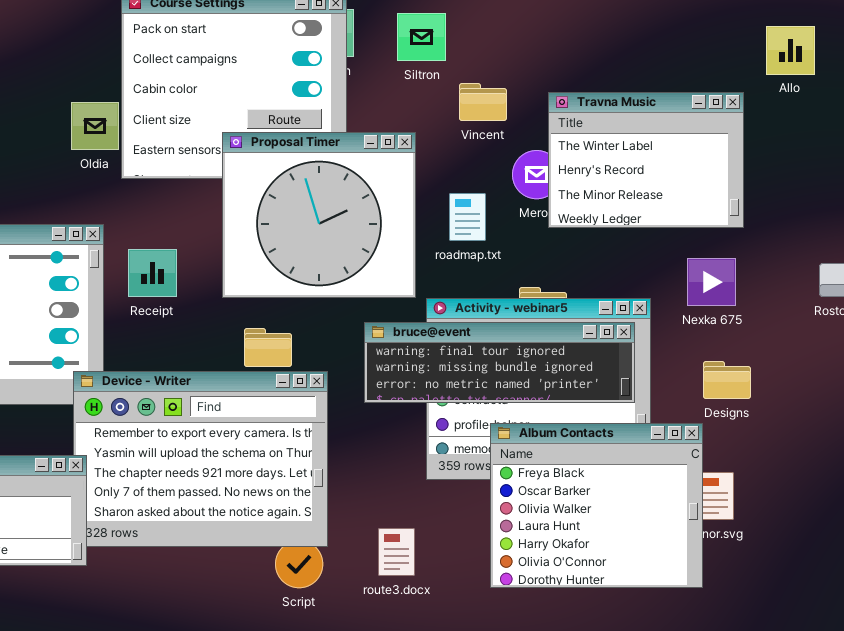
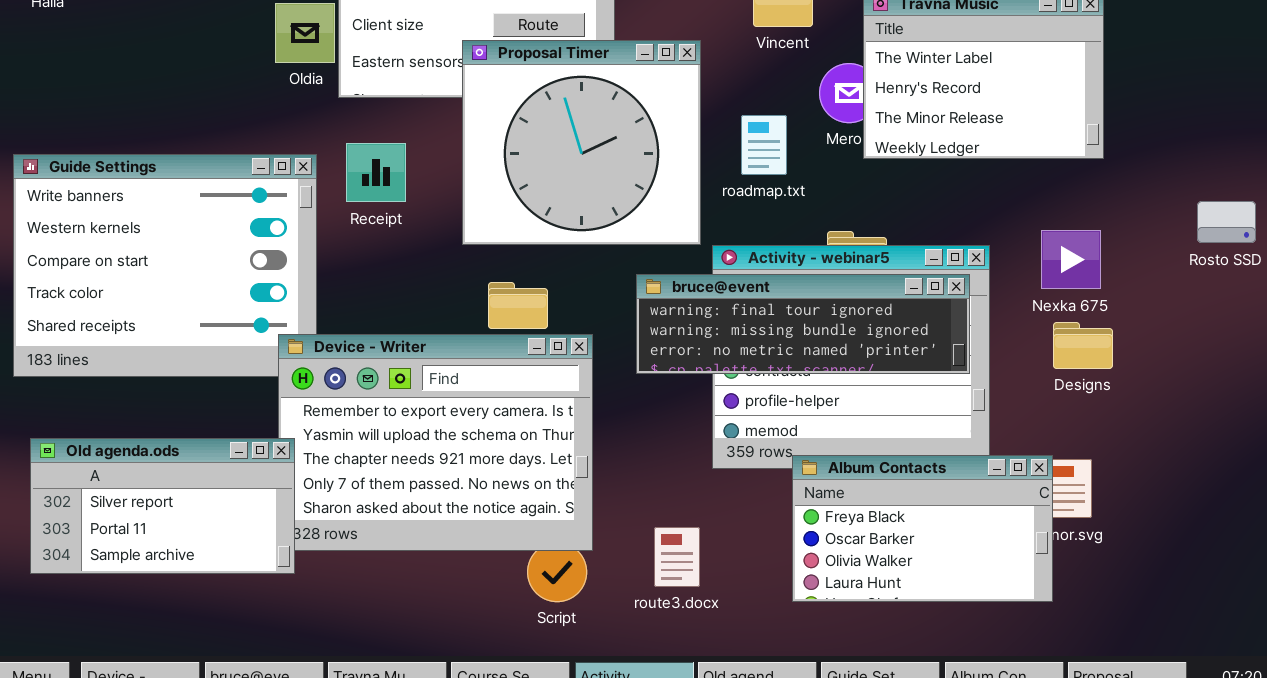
Receipt: [128,249,177,297] -> [346,143,406,202], moved
Nexka 675: [687,258,736,306] -> [1041,230,1101,289], moved
Album Contacts: [490,423,703,588] -> [792,455,1053,602], resized

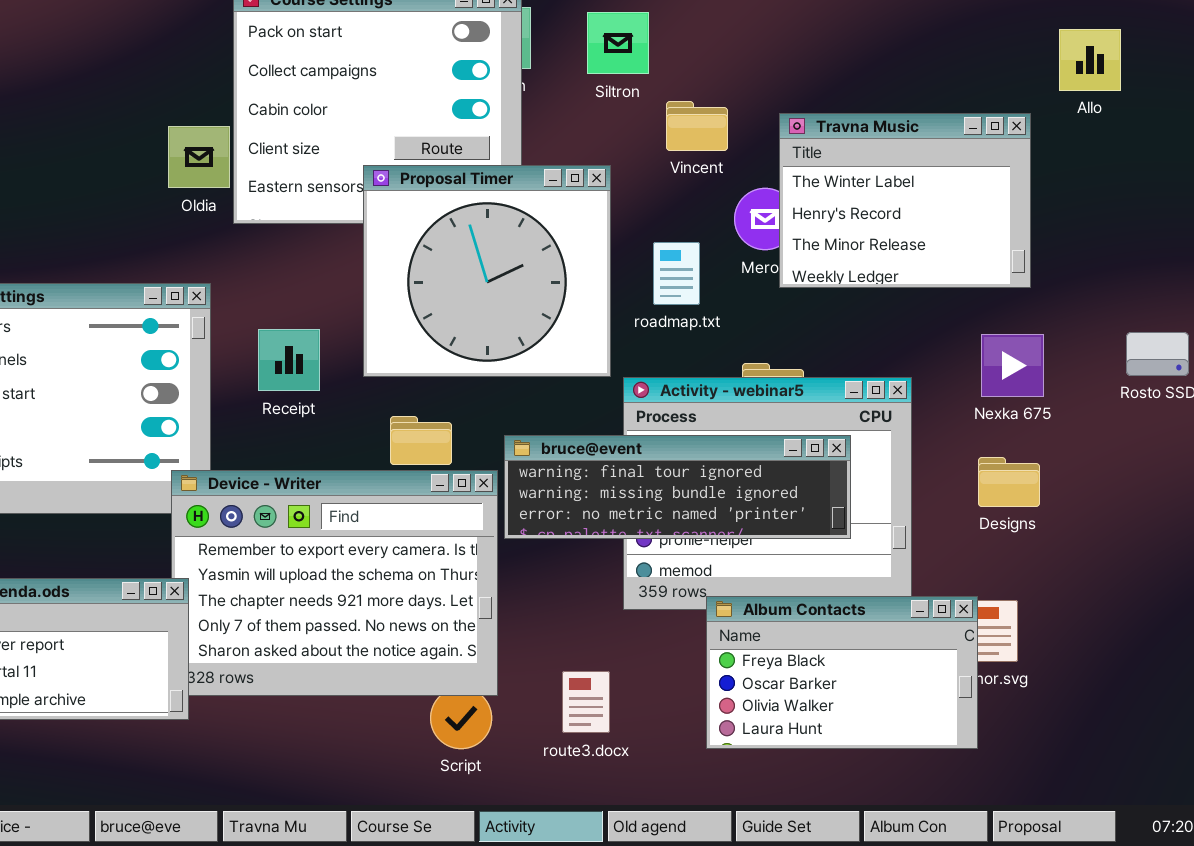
Receipt: [346,143,406,202] -> [258,329,320,391], moved
Nexka 675: [1041,230,1101,289] -> [981,334,1044,397], moved
bruce@event: [636,274,970,374] -> [504,435,851,539], moved

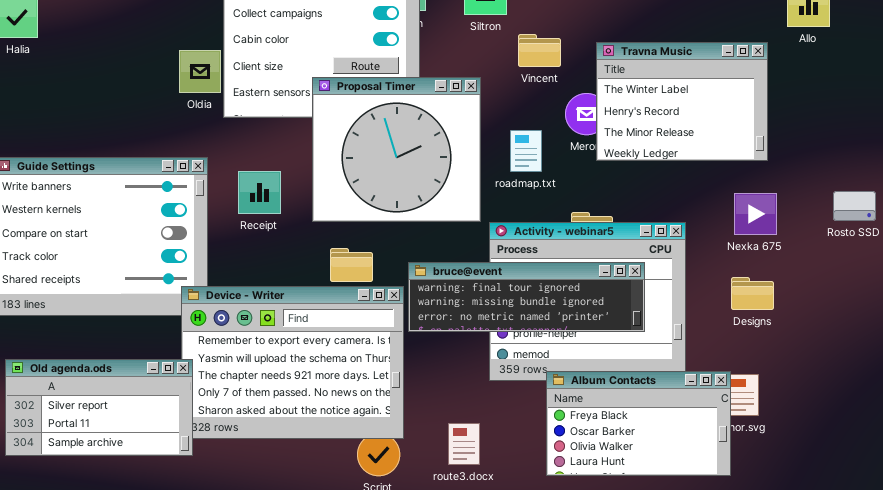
Receipt: [258,329,320,391] -> [238,171,281,214], moved

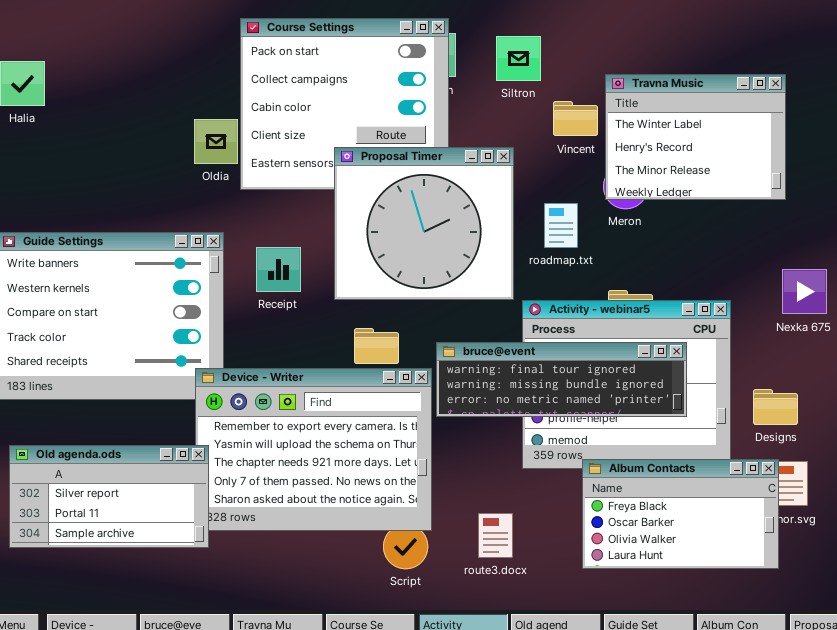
Travna Music: [596,42,768,161] -> [605,74,786,200], moved
Designs: [731,277,774,310] -> [753,389,798,425], moved

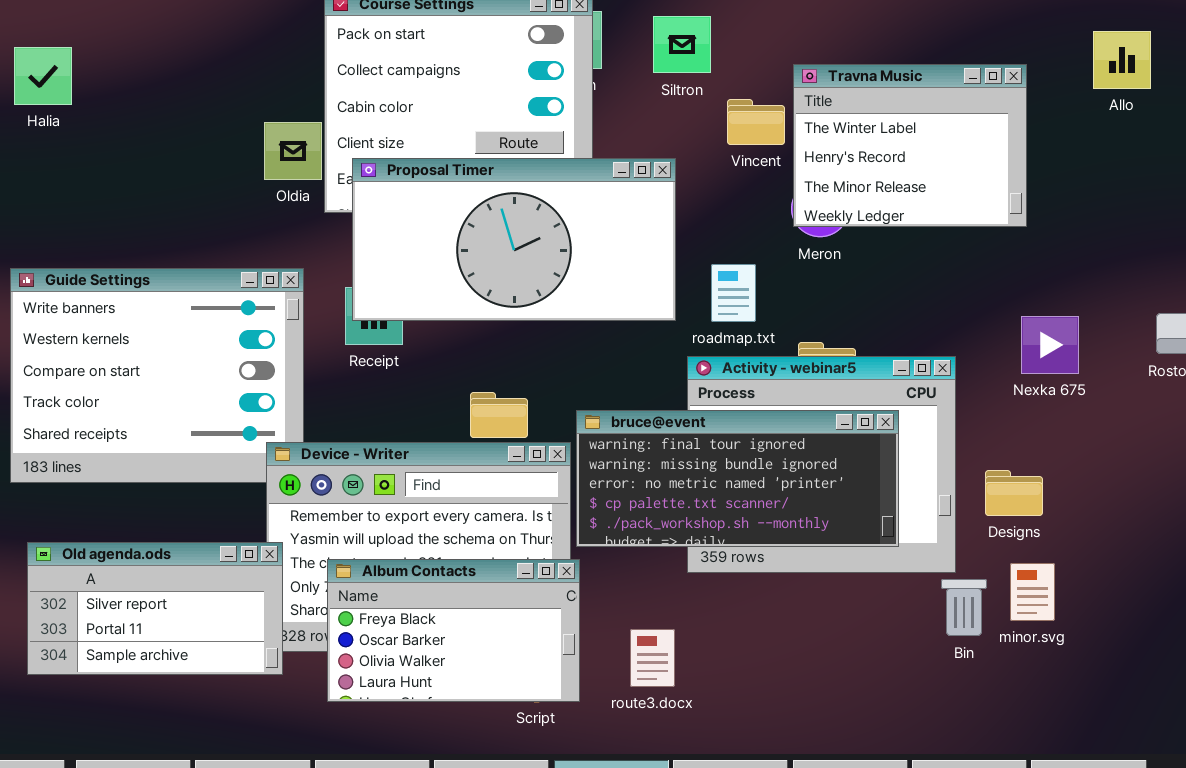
Proposal Timer: [334,147,514,300] -> [352,158,676,321], resized
roadmap.txt: [544,203,578,248] -> [711,264,756,322], moved
bruce@event: [436,342,687,417] -> [576,410,899,547], resized
Album Contacts: [582,459,779,569] -> [327,559,580,702], moved

